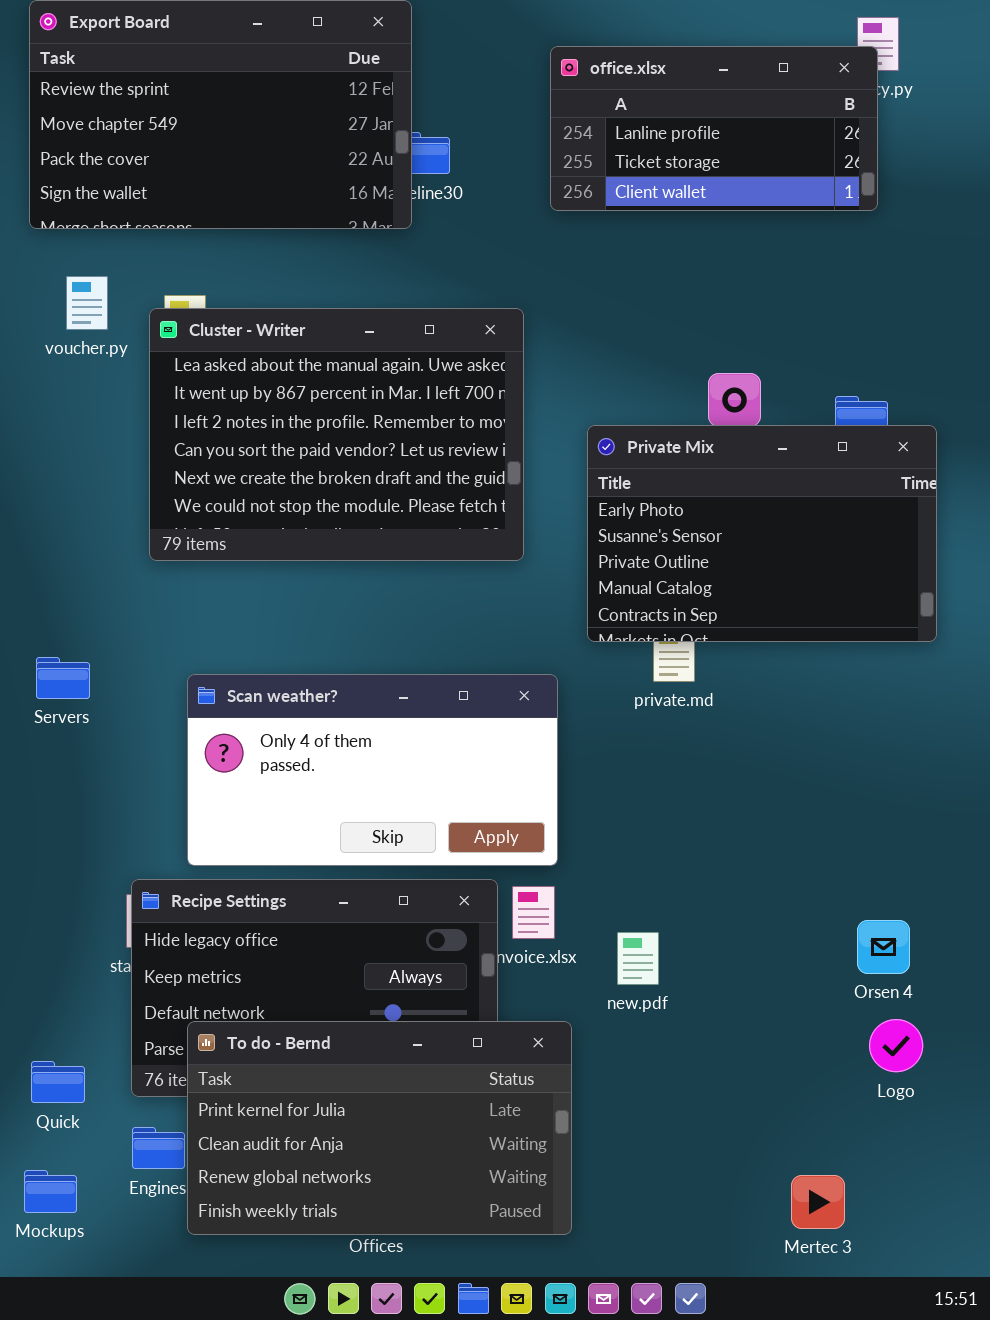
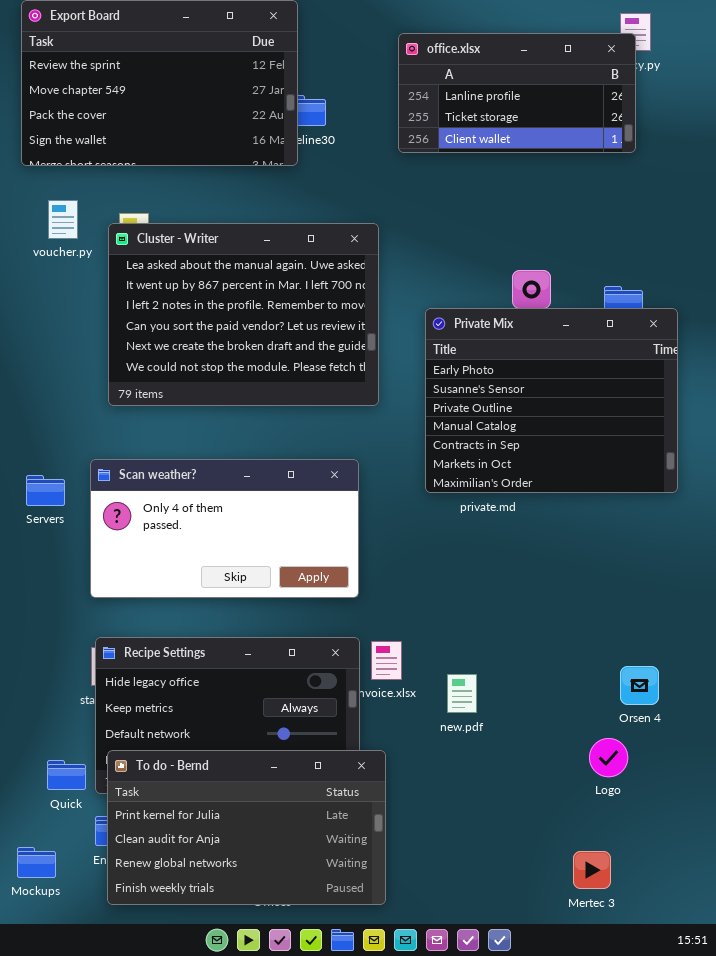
Private Mix: [587,425,937,642] -> [425,308,678,493], resized
Scan weather?: [187,674,558,866] -> [90,459,359,598], moved
Logo: [869,1019,923,1072] -> [589,738,628,777], moved
To do - Bernd: [187,1021,572,1235] -> [107,750,386,905], moved
Quick: [31,1061,85,1103] -> [47,760,86,790], moved

